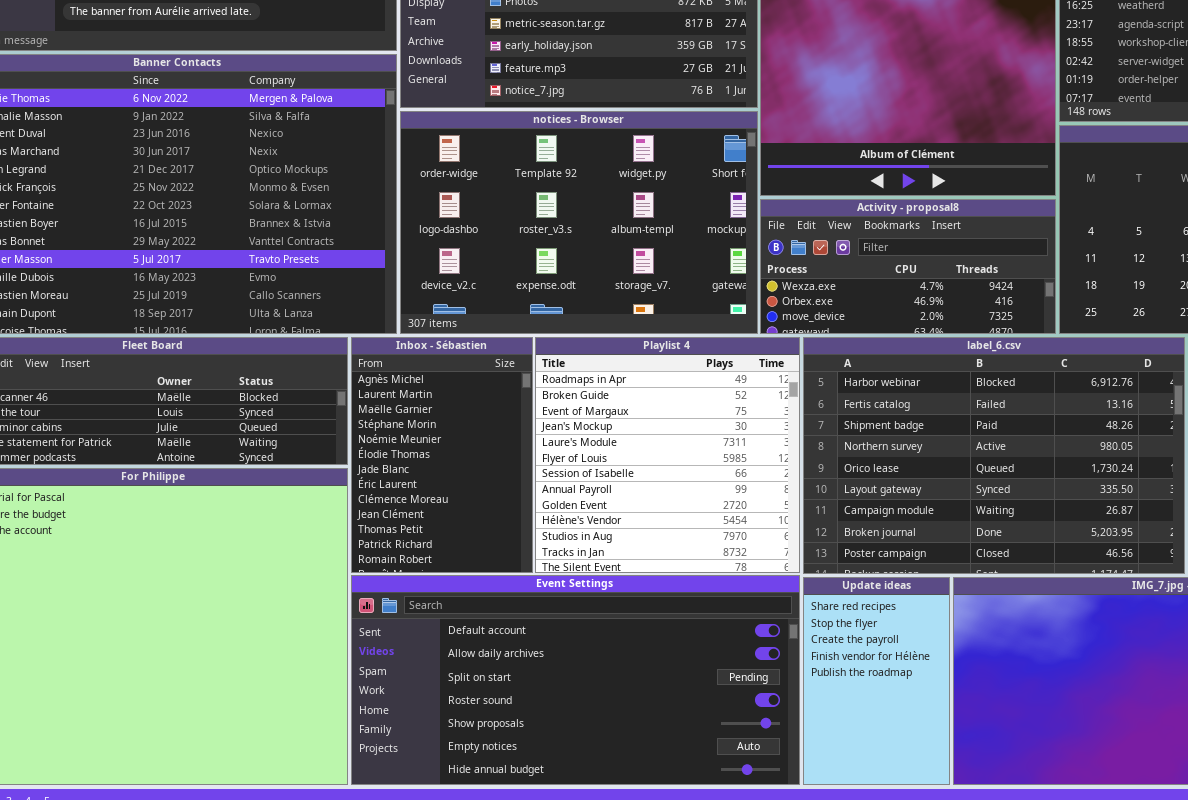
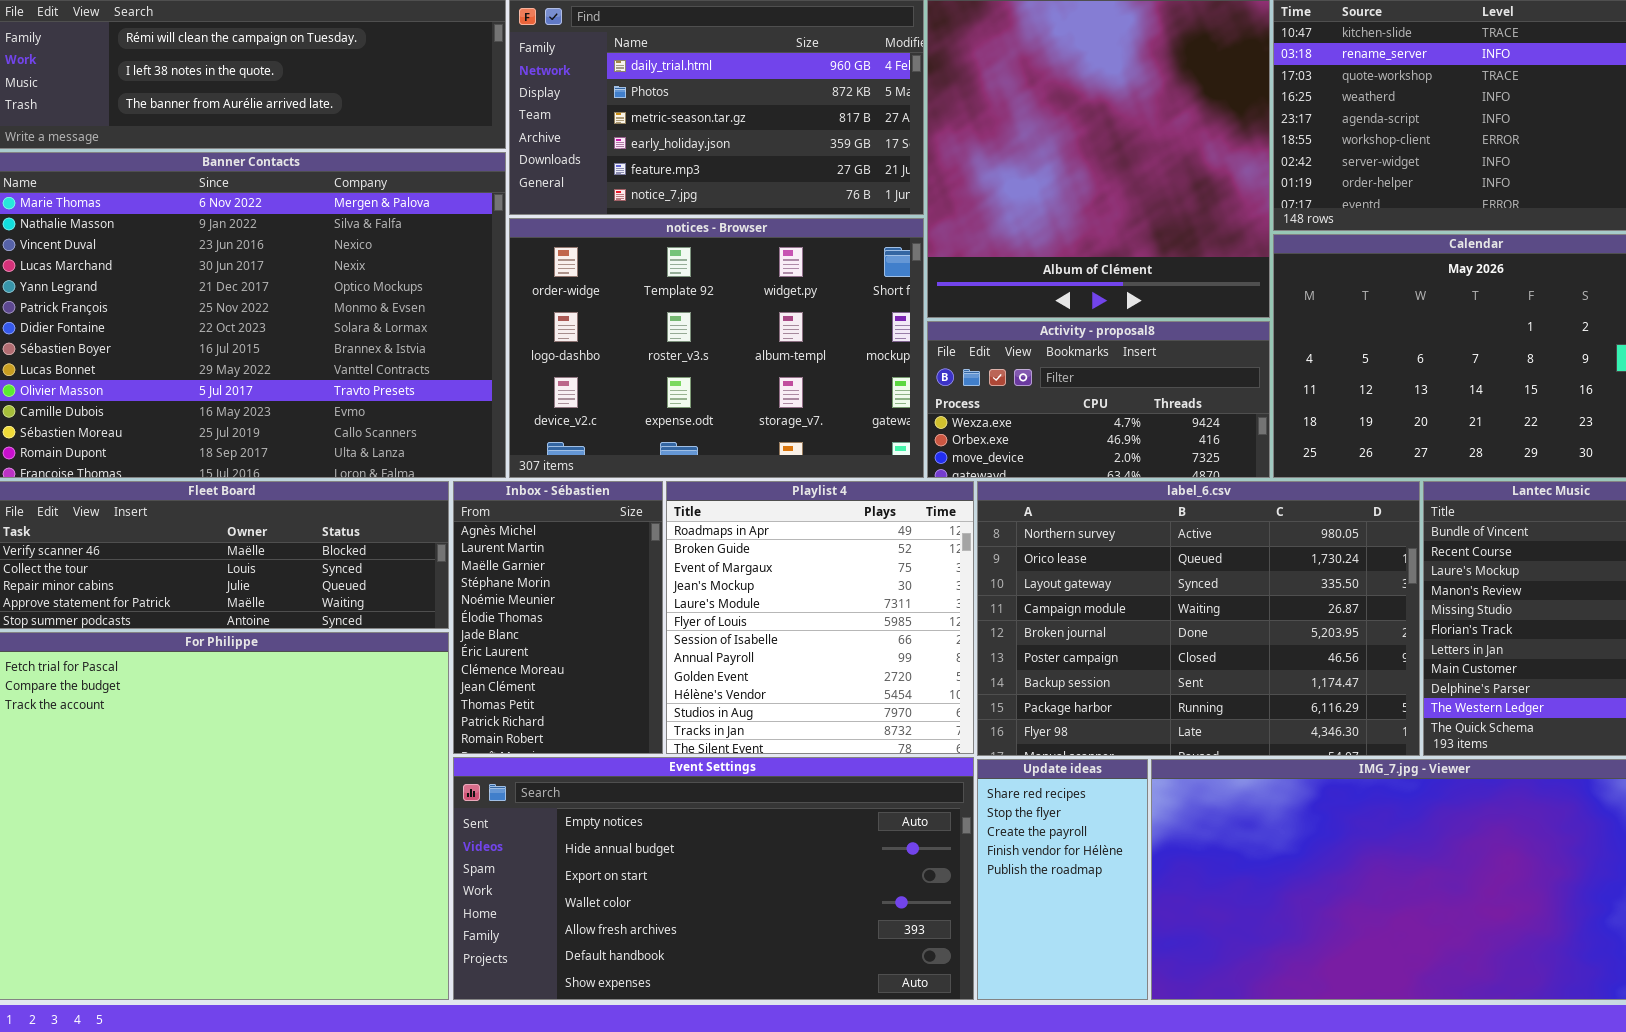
label_6.csv: [803,337,1185,574] -> [977,481,1420,756], scrolled down 3 rows
Event Settings: [351,575,800,785] -> [453,757,974,1000], scrolled down 5 rows

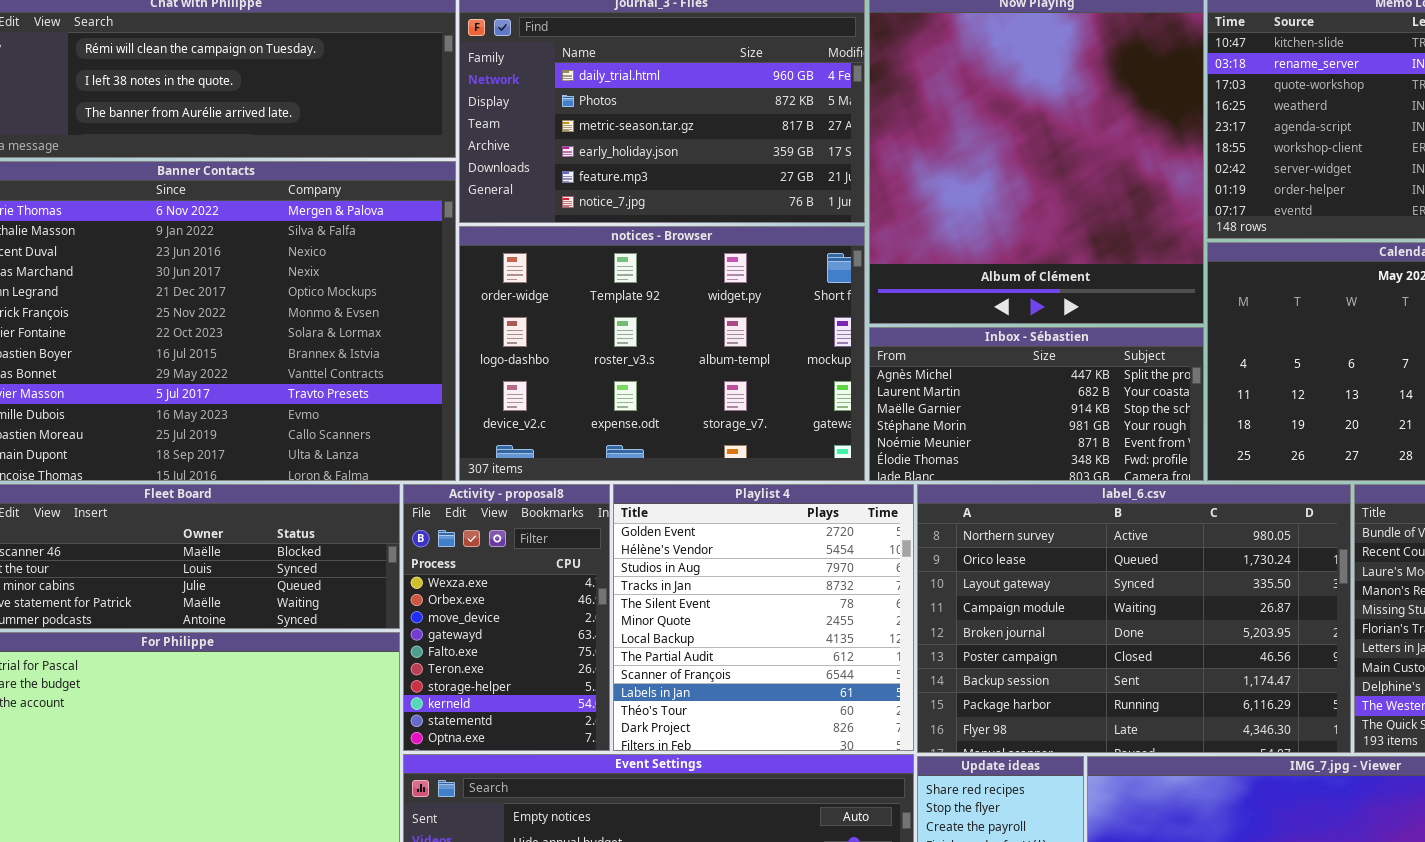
Activity - proposal8: [927,321,1270,478] -> [403,484,610,751], moved, resized
Inbox - Sébastien: [453,481,663,754] -> [869,327,1204,481], moved, resized
Playlist 4: [666,481,974,754] -> [613,484,914,751], scrolled down 8 rows

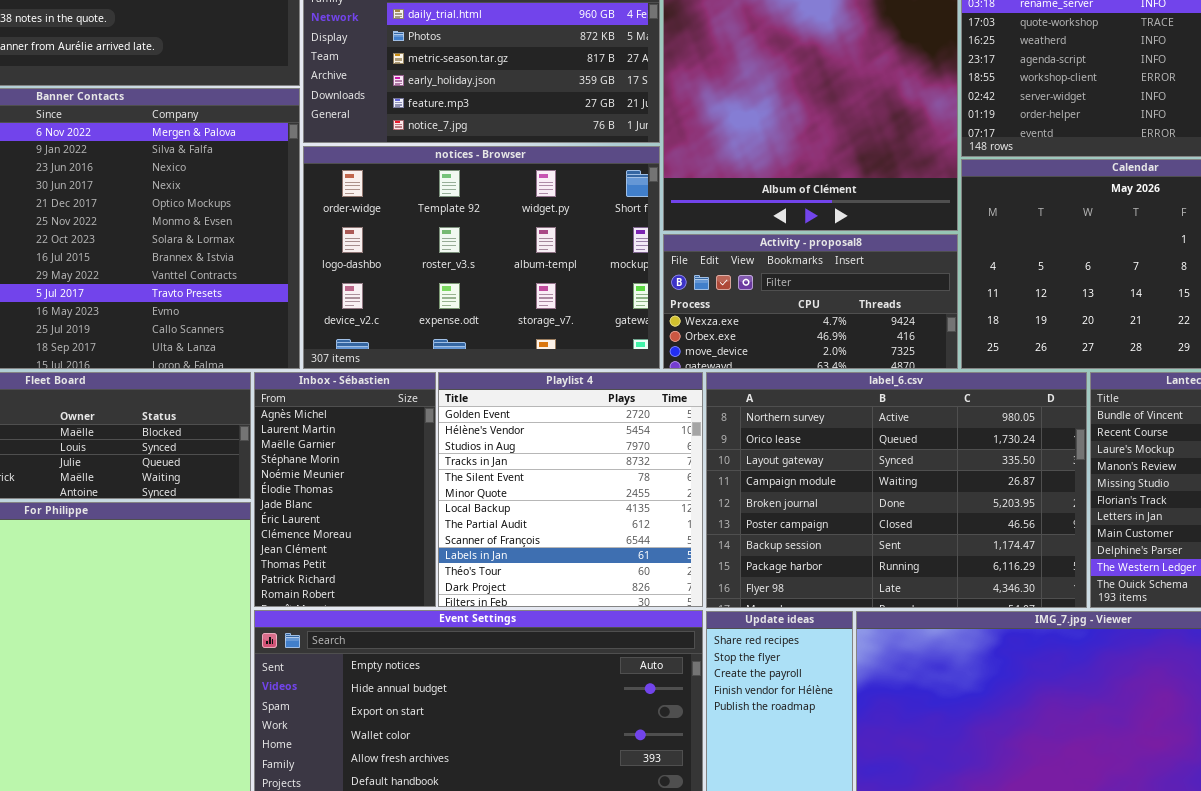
Inbox - Sébastien: [869,327,1204,481] -> [254,372,436,607], moved, resized
Activity - proposal8: [403,484,610,751] -> [663,234,958,369], moved, resized

